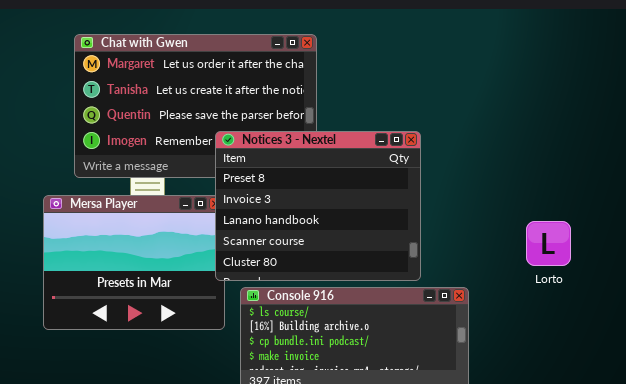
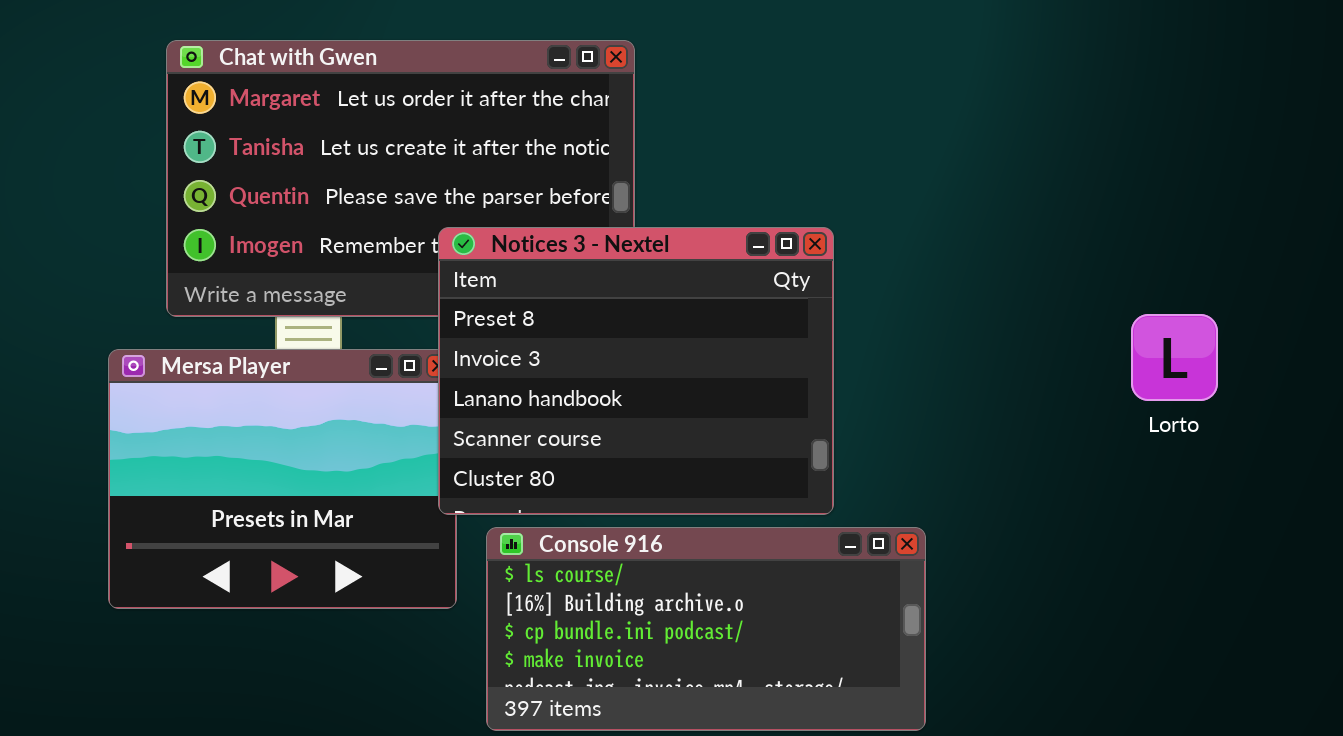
Lorto: [526,221,571,266] -> [1131,314,1218,401], moved

